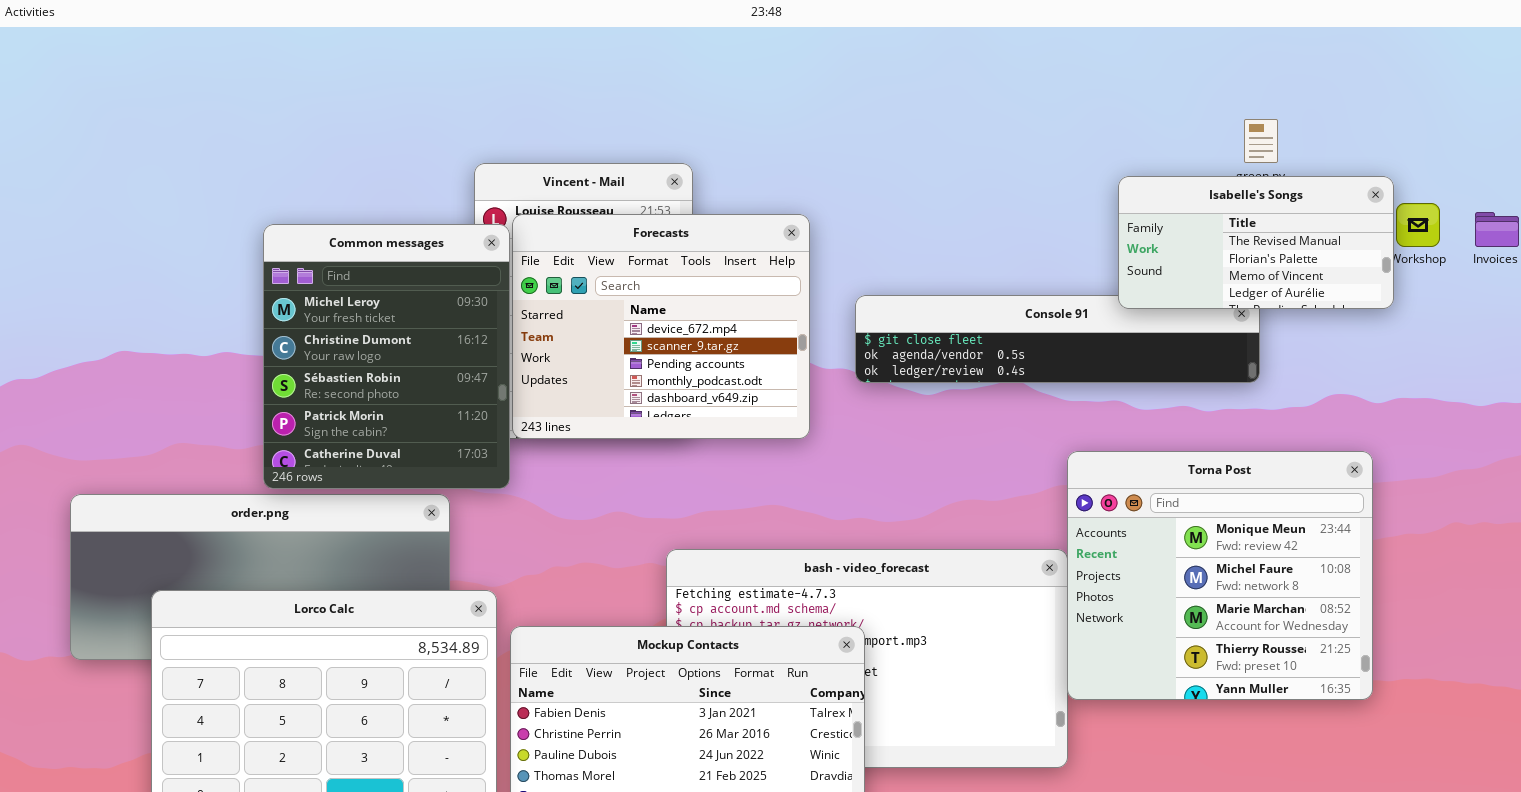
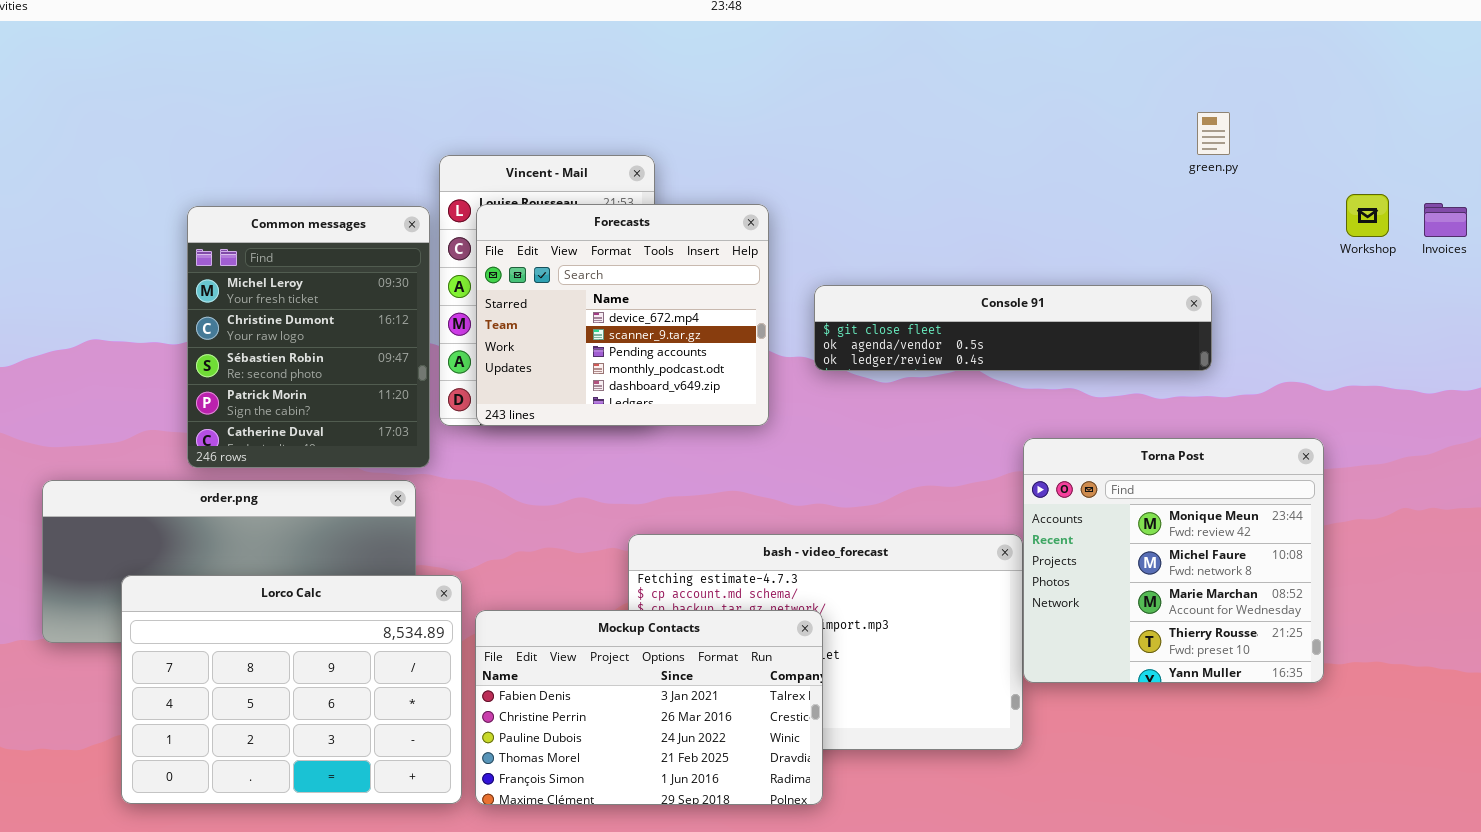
Isabelle's Songs: [1118,176,1394,309] -> none, closed
Common messages: [263,224,510,489] -> [187,206,430,468], moved

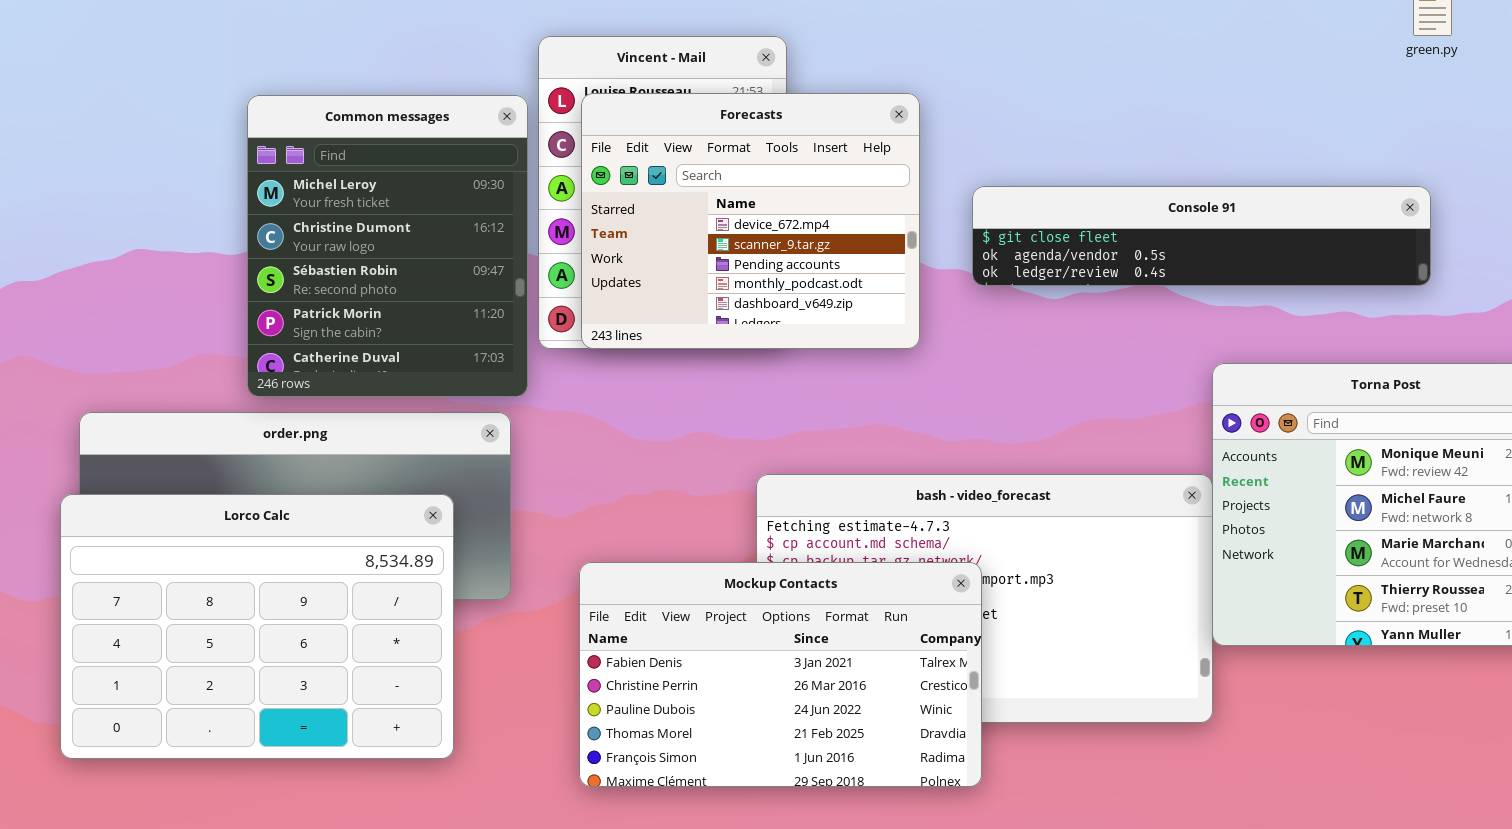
Lorco Calc: [121,575,462,804] -> [60,494,454,759], moved

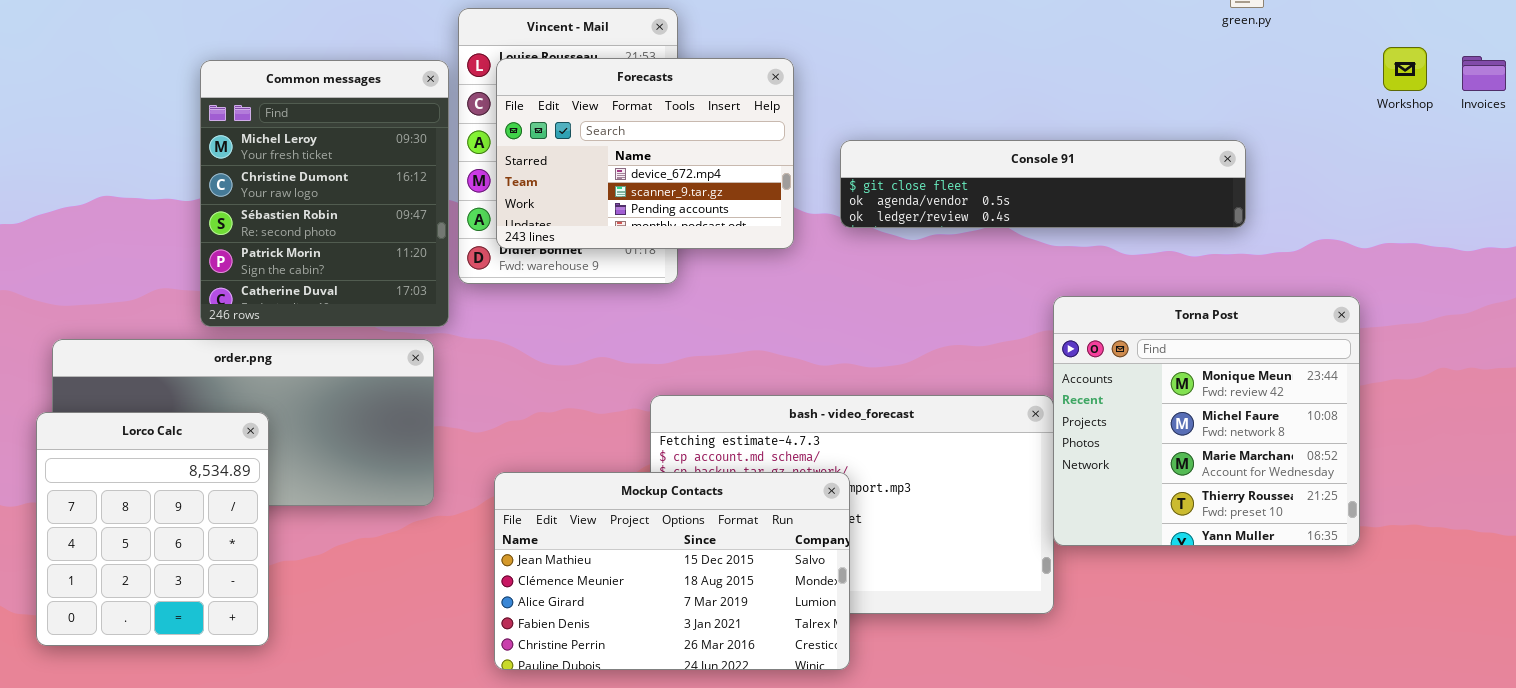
Forecasts: [581,93,920,349] -> [496,58,794,249], resized
Lorco Calc: [60,494,454,759] -> [36,412,269,646], resized
Mockup Contacts: [579,562,982,787] -> [494,472,850,670], scrolled up 3 rows

